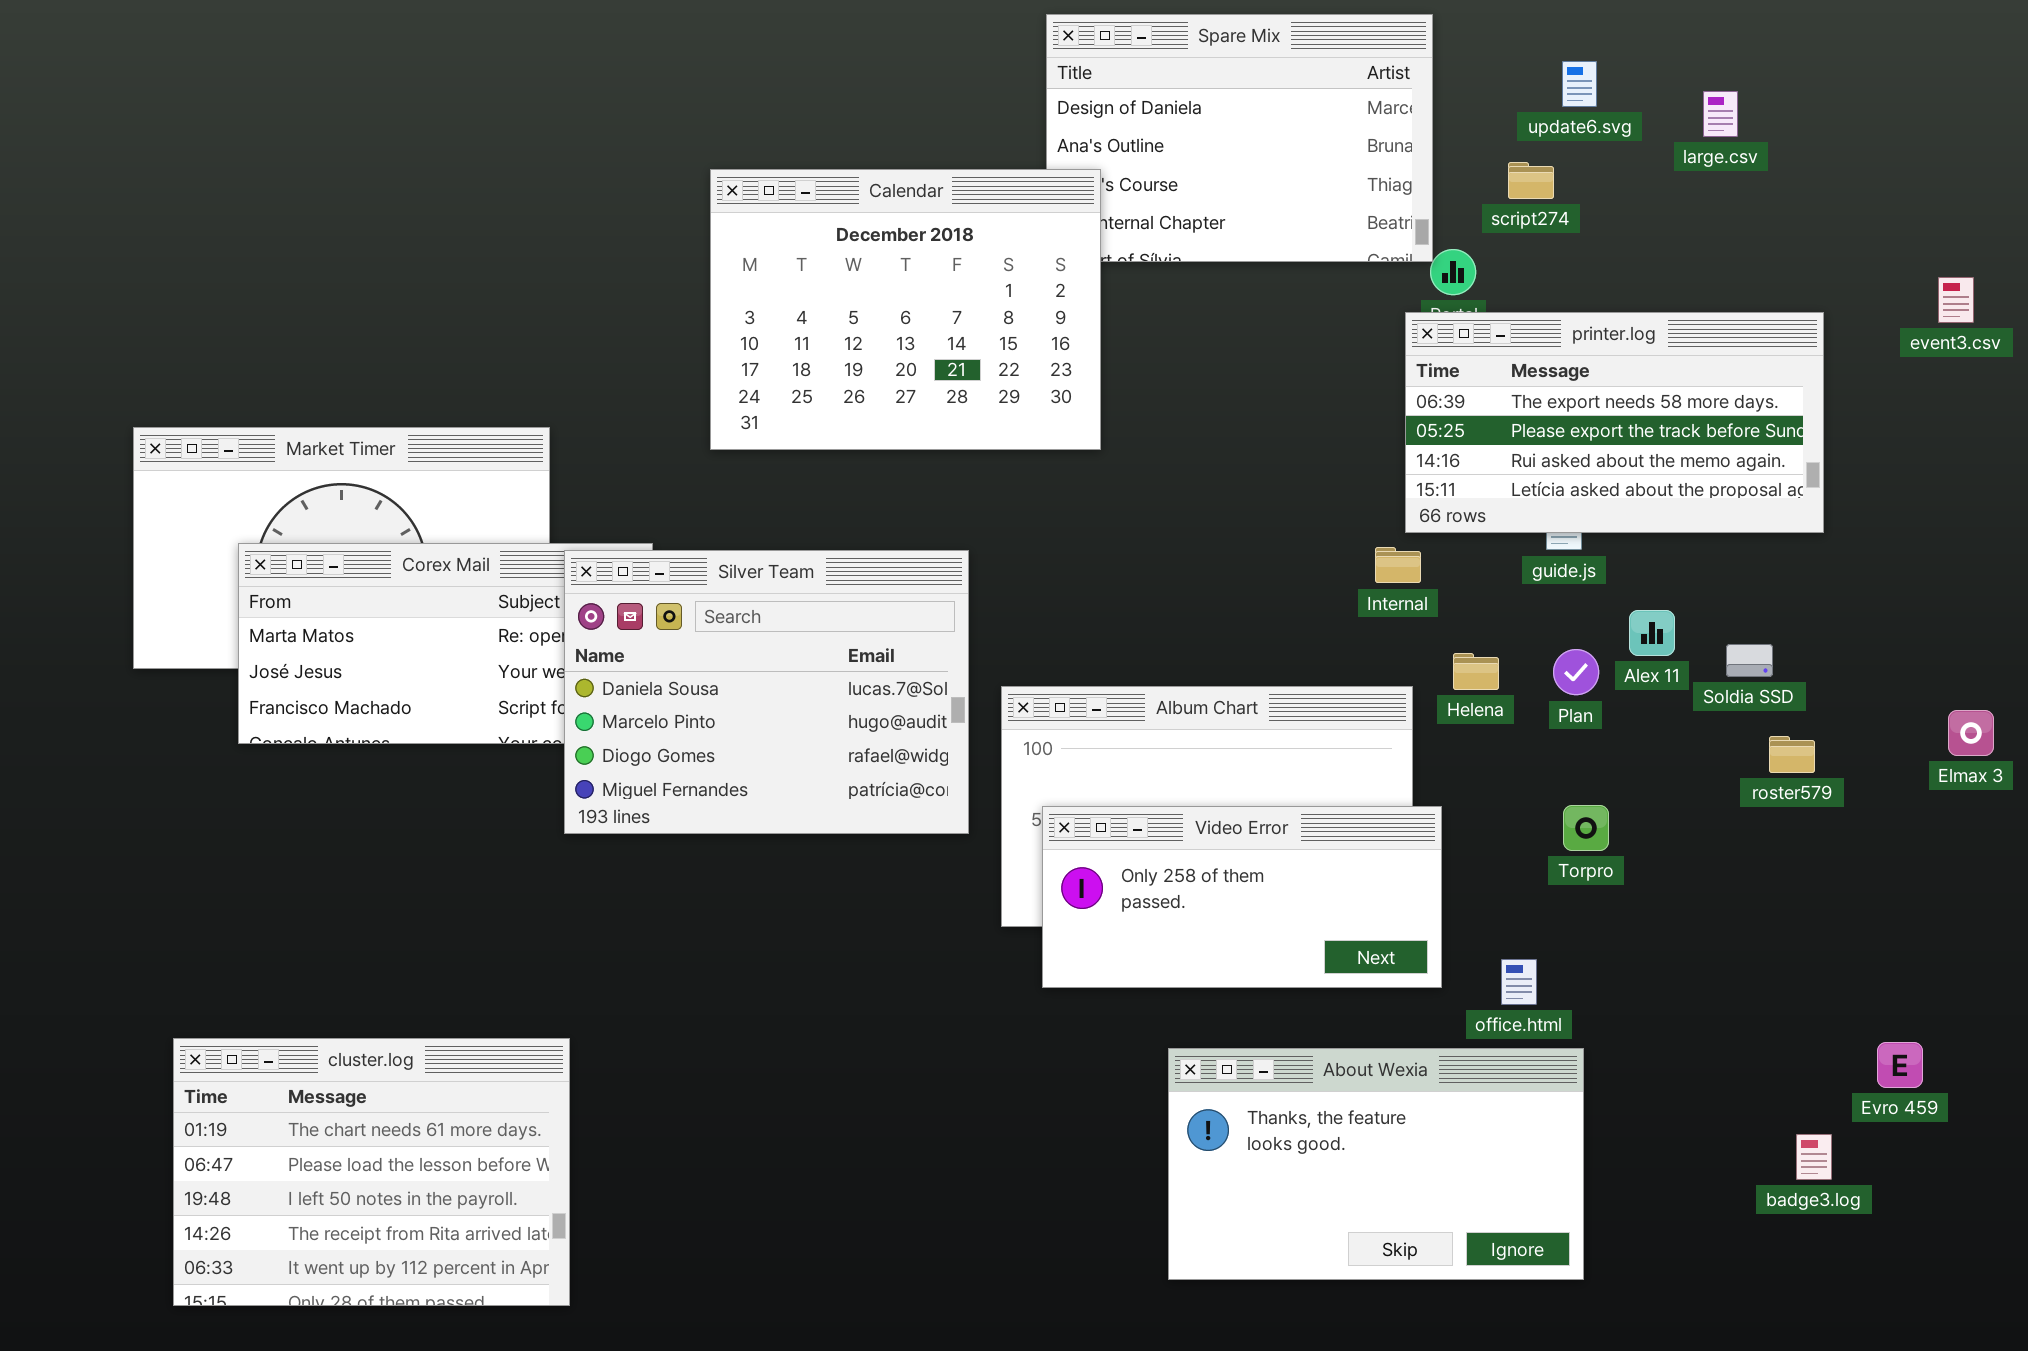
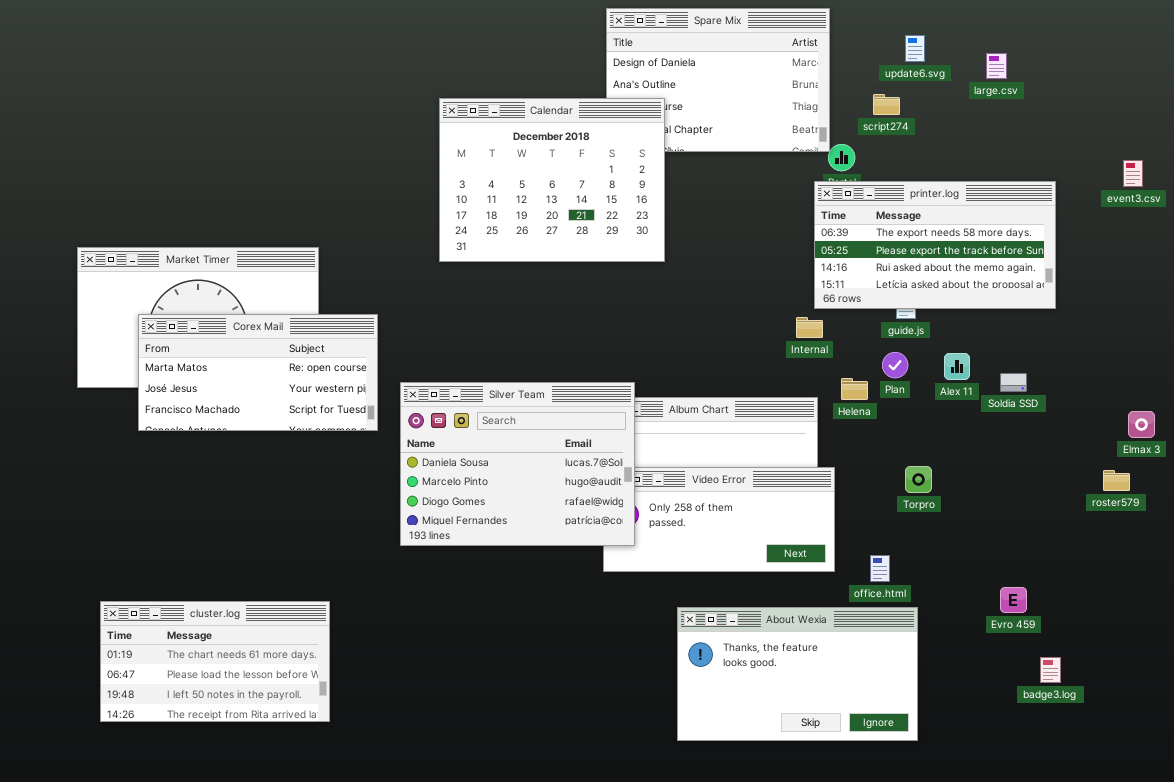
Calendar: [710,169,1101,450] -> [439,98,665,262], moved
Silver Team: [564,550,969,834] -> [400,382,635,546], moved
Plan: [1553,649,1599,695] -> [882,352,908,378], moved
roster579: [1769,736,1815,773] -> [1103,470,1130,491], moved
cluster.log: [173,1038,570,1306] -> [100,601,330,722], resized
Evro 459: [1877,1042,1923,1088] -> [1000,587,1027,613], moved

